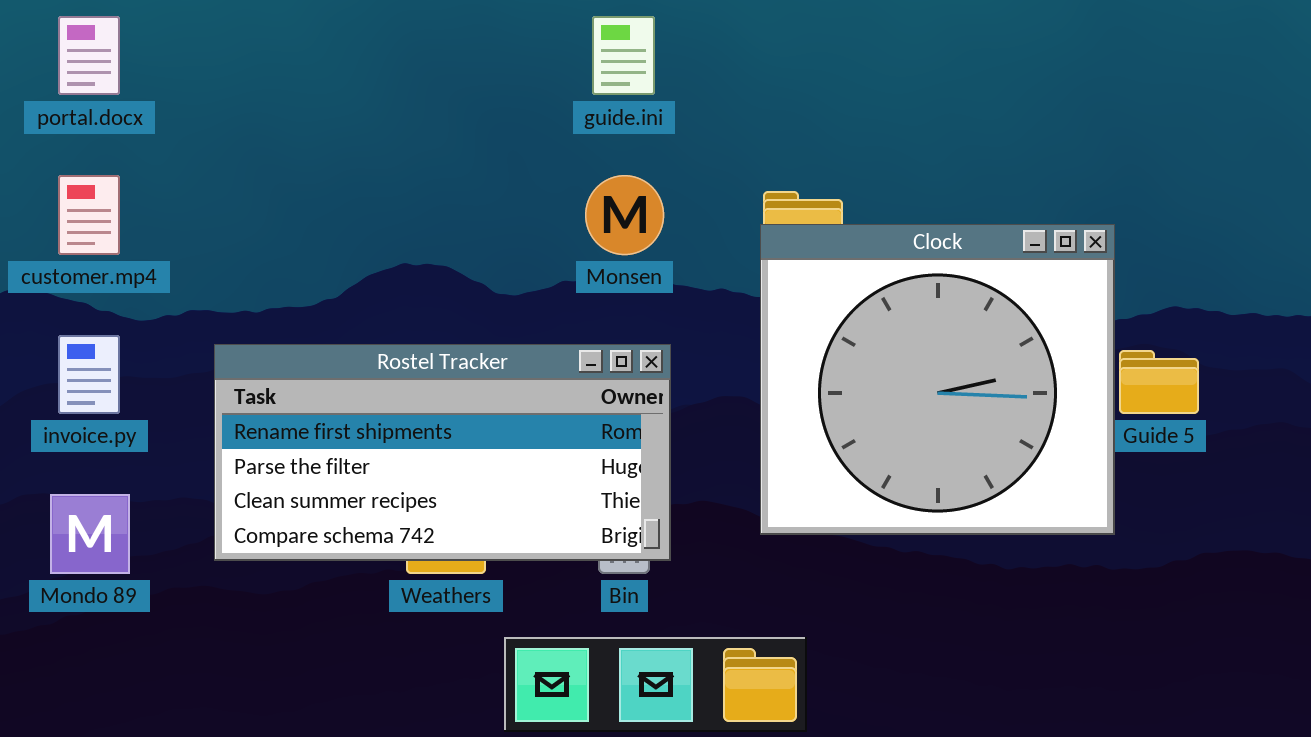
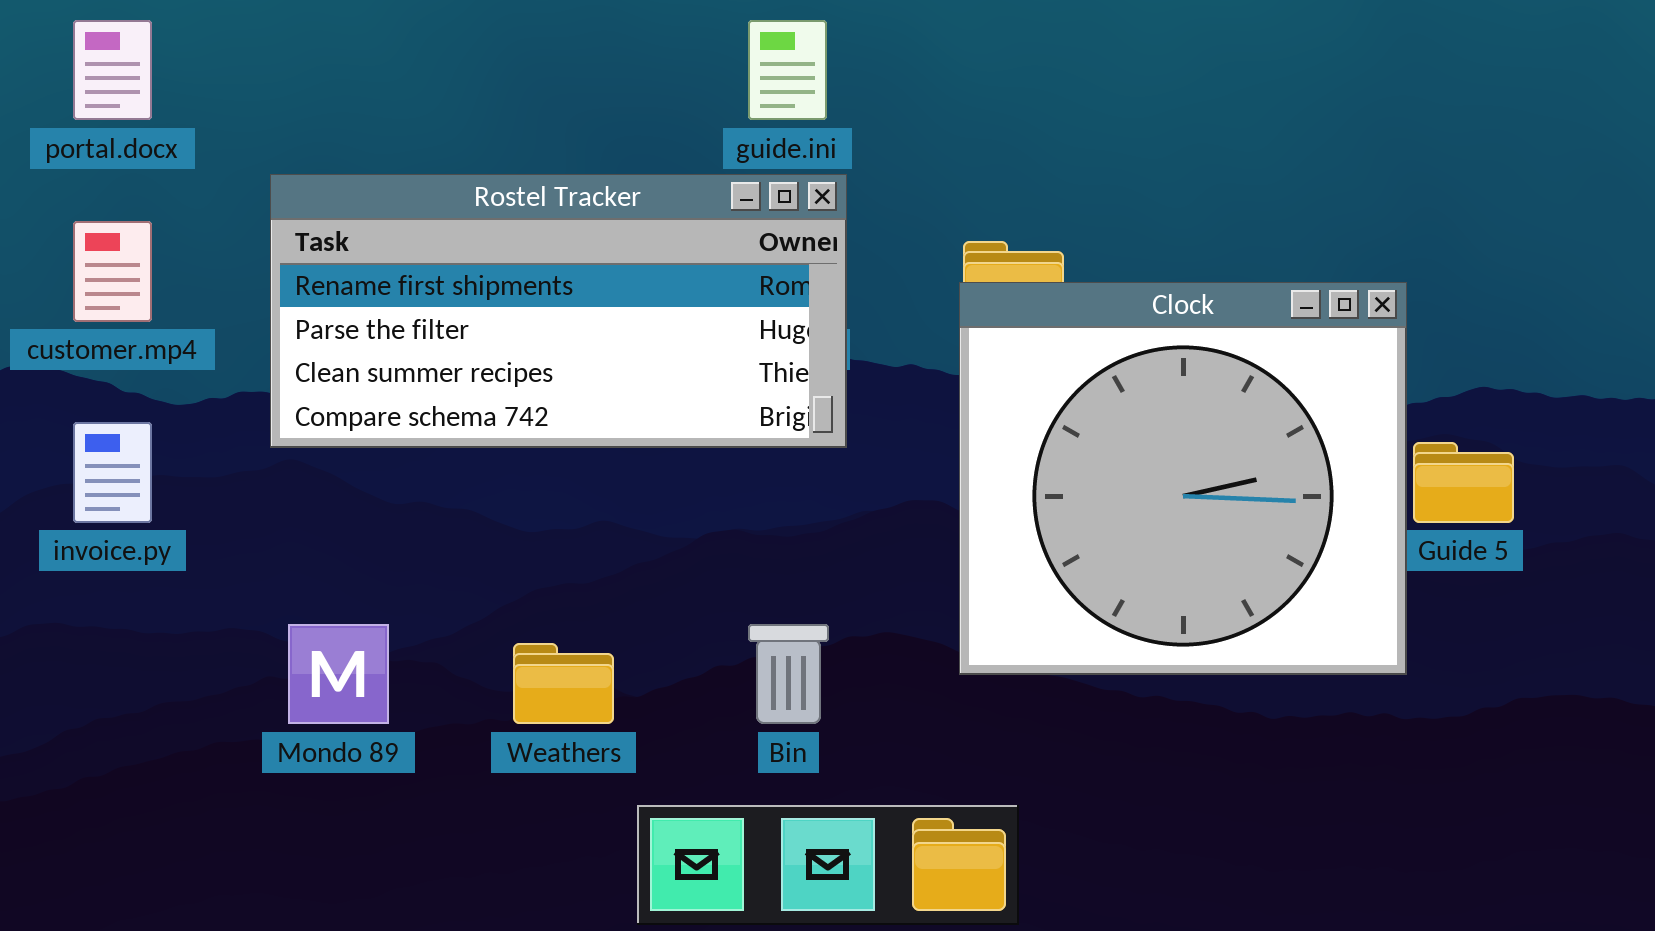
Rostel Tracker: [214,344,671,561] -> [270,174,847,448], moved
Mondo 89: [50,494,130,574] -> [288,624,389,724], moved

